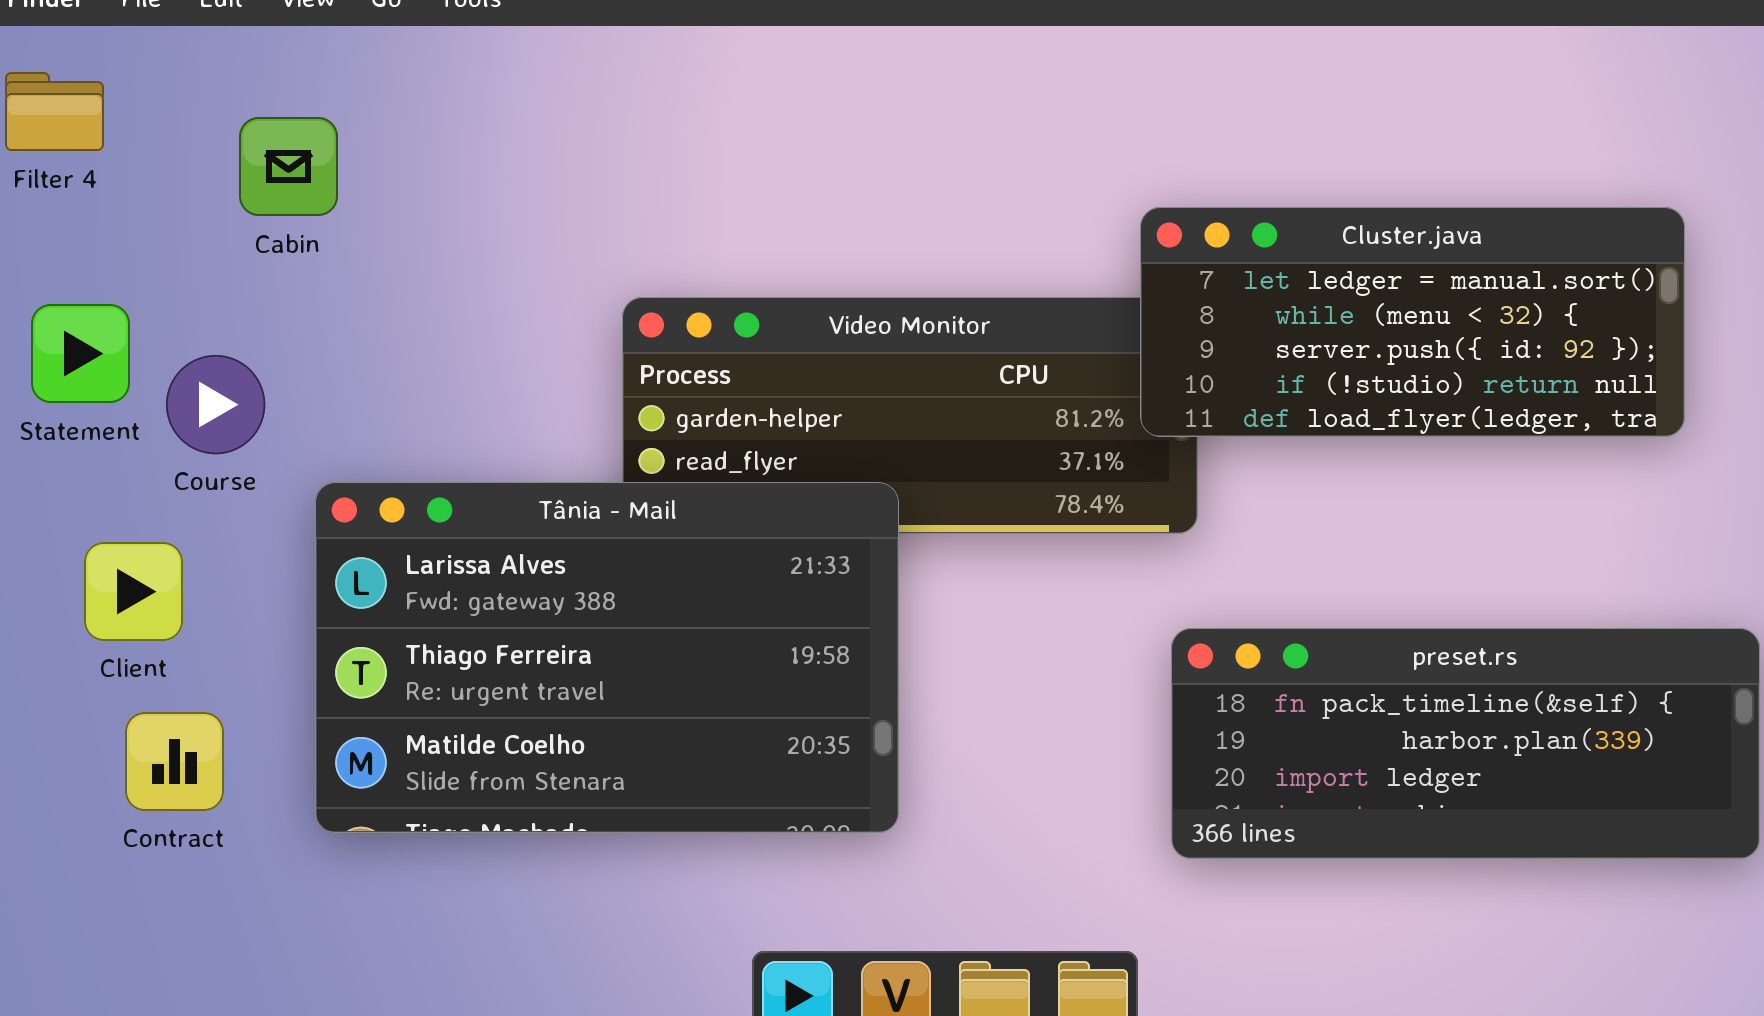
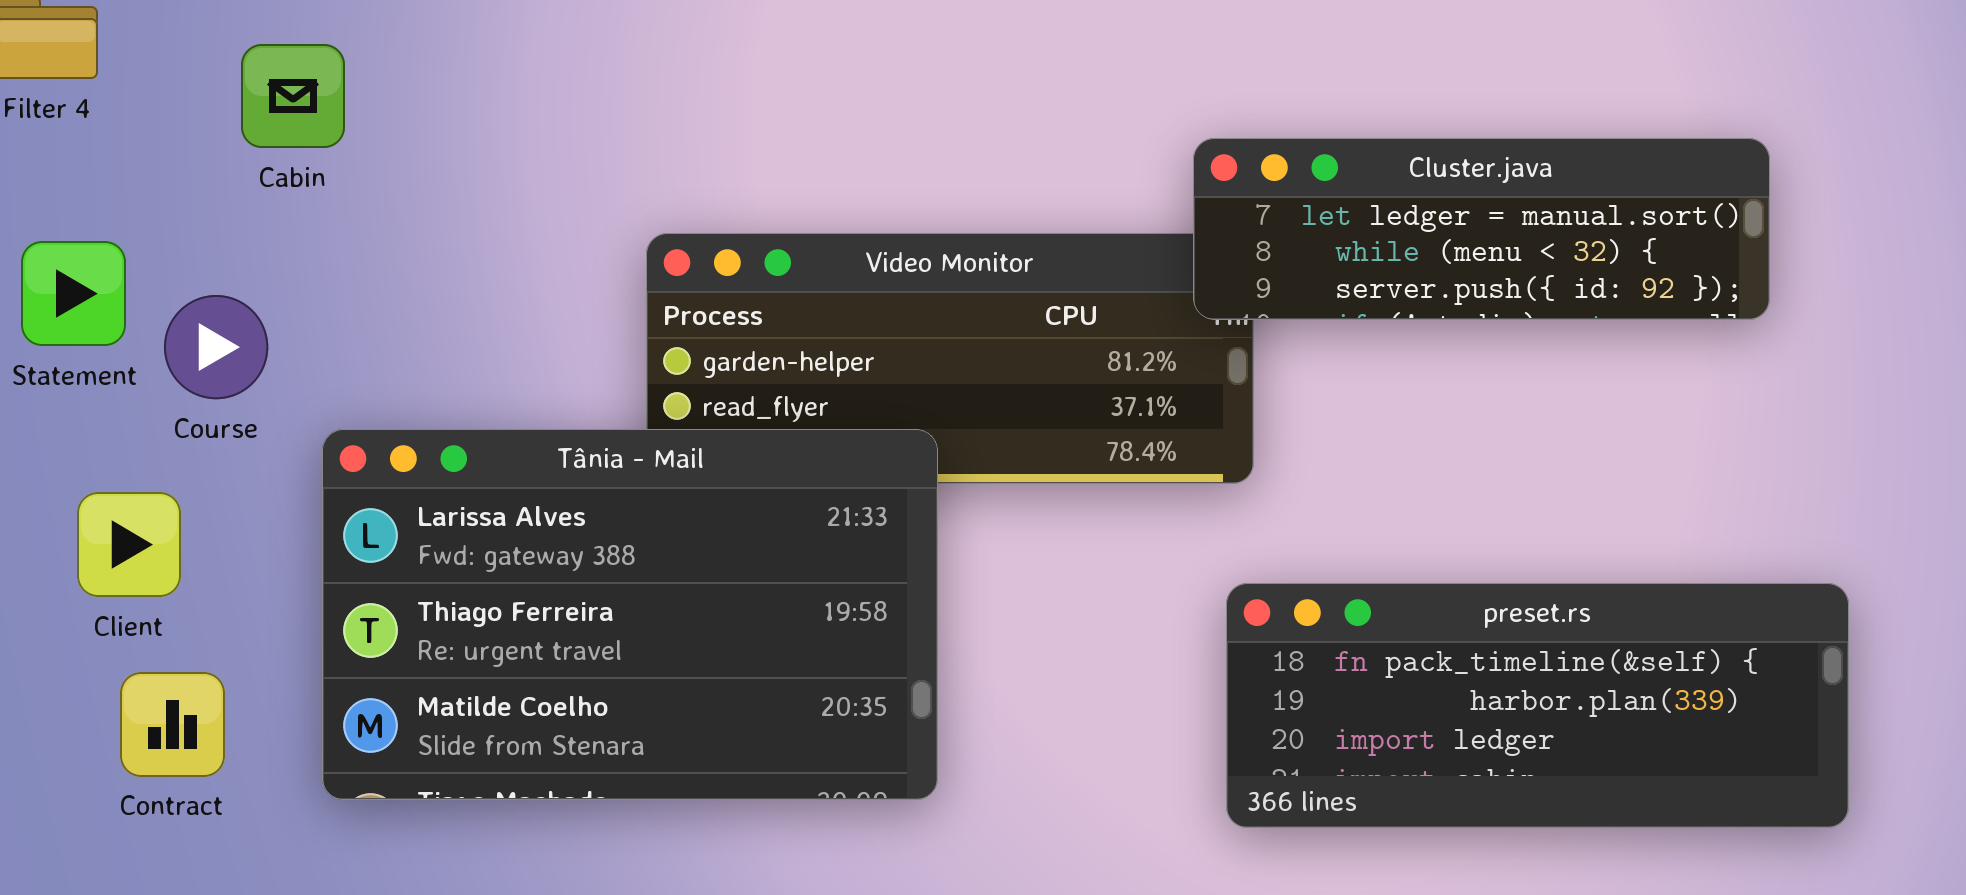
Cluster.java: [1140,207,1685,437] -> [1193,138,1770,320], resized

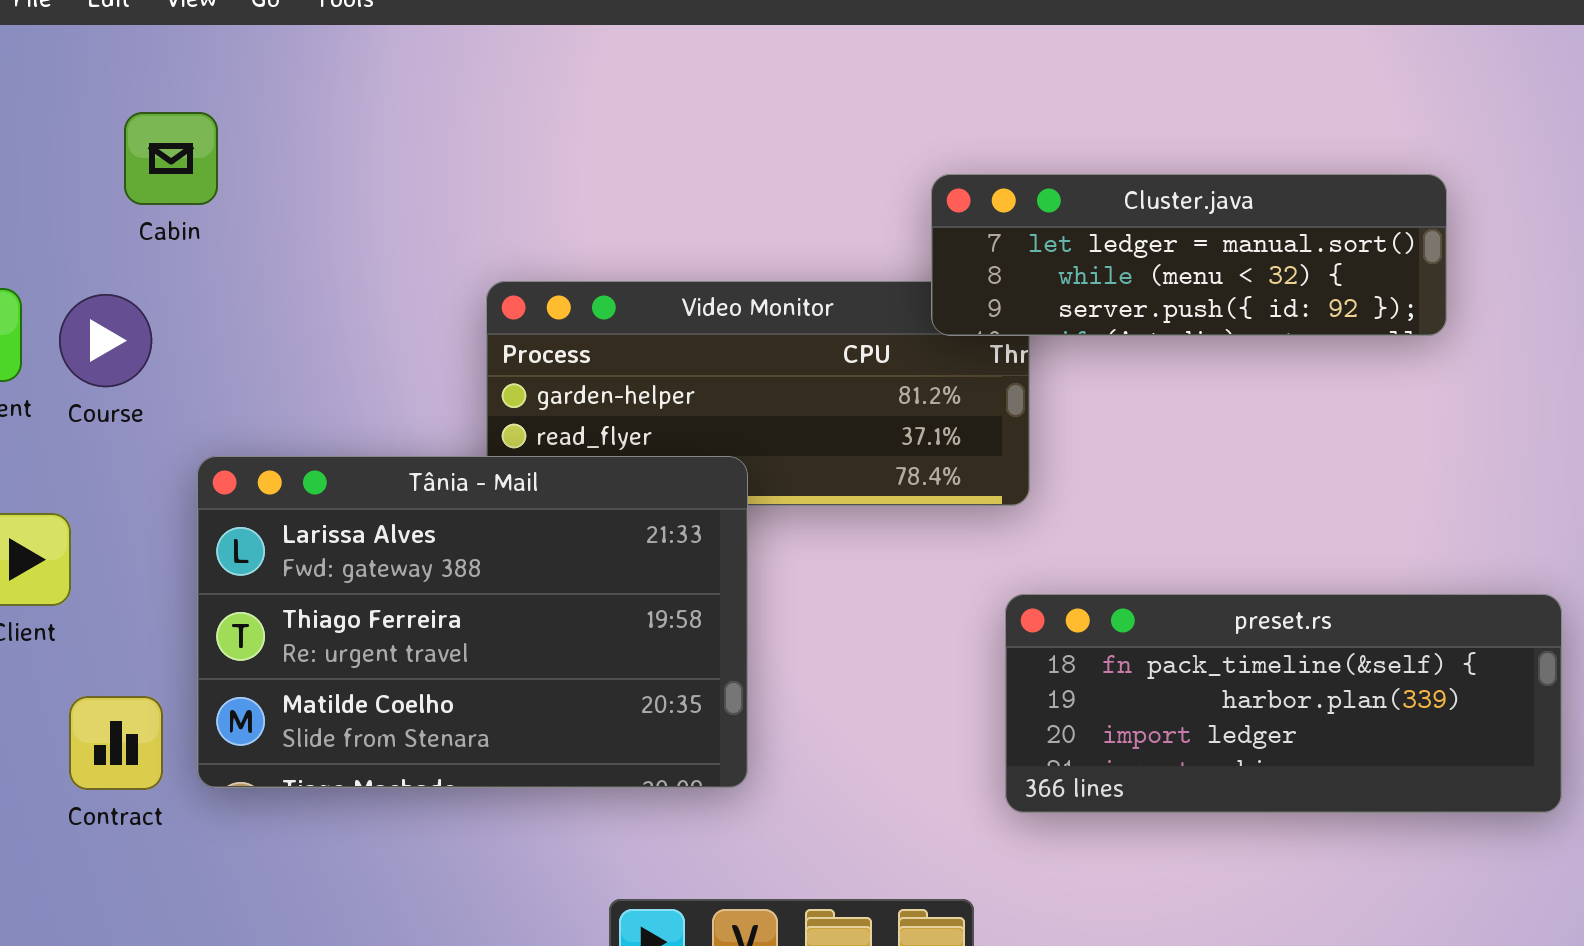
Cluster.java: [1193,138,1770,320] -> [931,174,1447,336], moved
Course: [164,295,268,399] -> [59,294,152,387], moved
Contract: [120,672,225,777] -> [69,696,163,790], moved

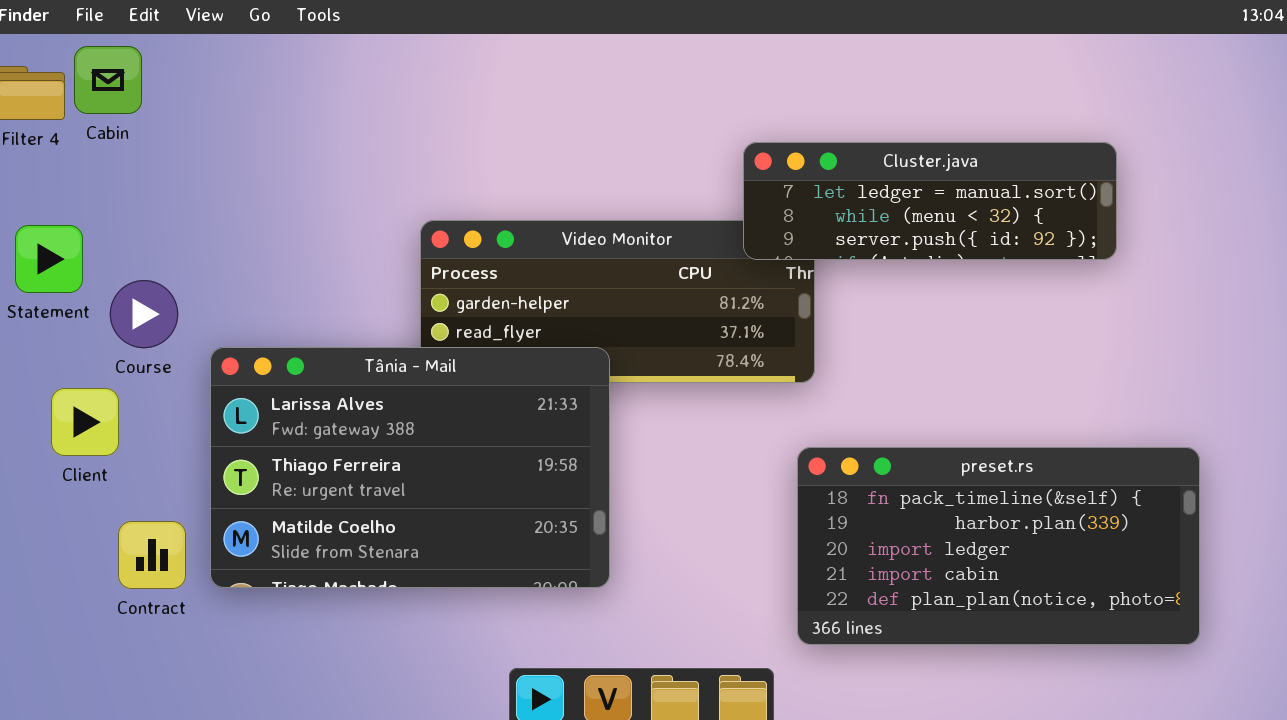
Cabin: [124,112,218,205] -> [74,46,142,114], moved
Course: [59,294,152,387] -> [110,280,178,348], moved
preset.rs: [1005,594,1562,813] -> [797,447,1200,645], resized

